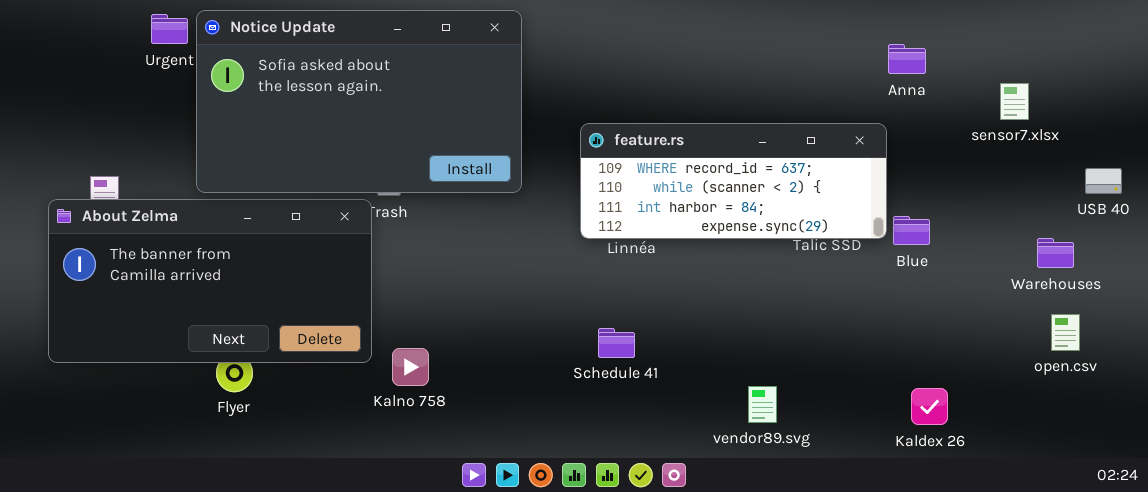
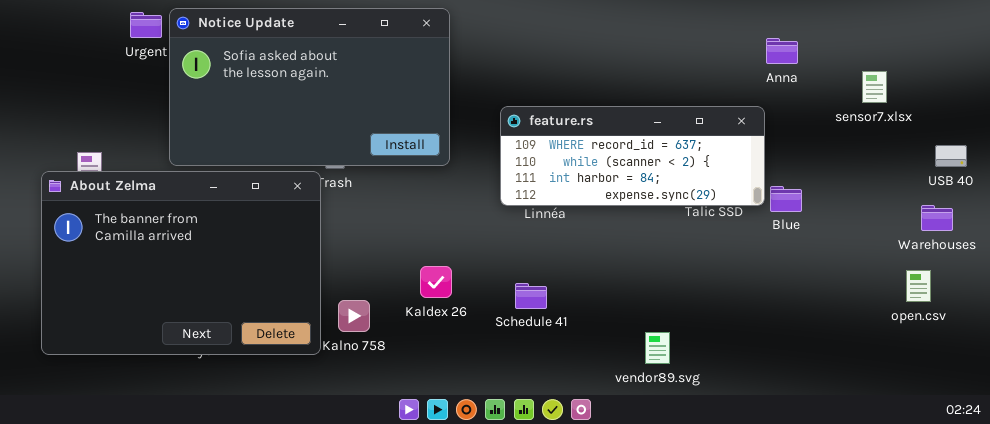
About Zelma: [48,199,372,363] -> [41,171,321,355], resized
Warehouses: [1037,238,1074,268] -> [921,205,953,231], moved
Kaldex 26: [911,388,948,425] -> [420,266,452,298], moved

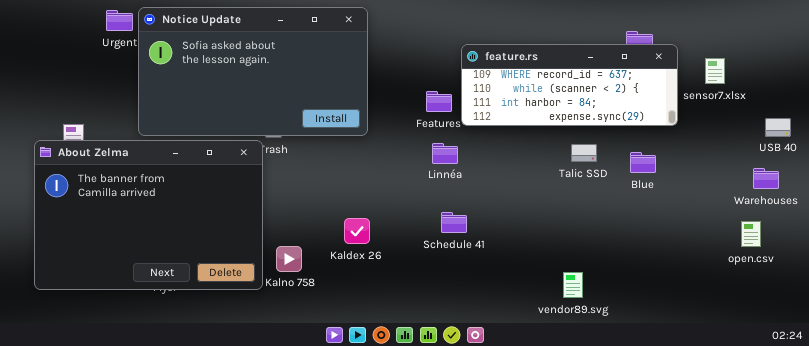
feature.rs: [500,106,765,206] -> [461,44,678,126], moved
Schedule 41: [515,283,547,309] -> [441,212,467,233], moved
vendor89.svg: [645,332,670,364] -> [563,272,583,298], moved

